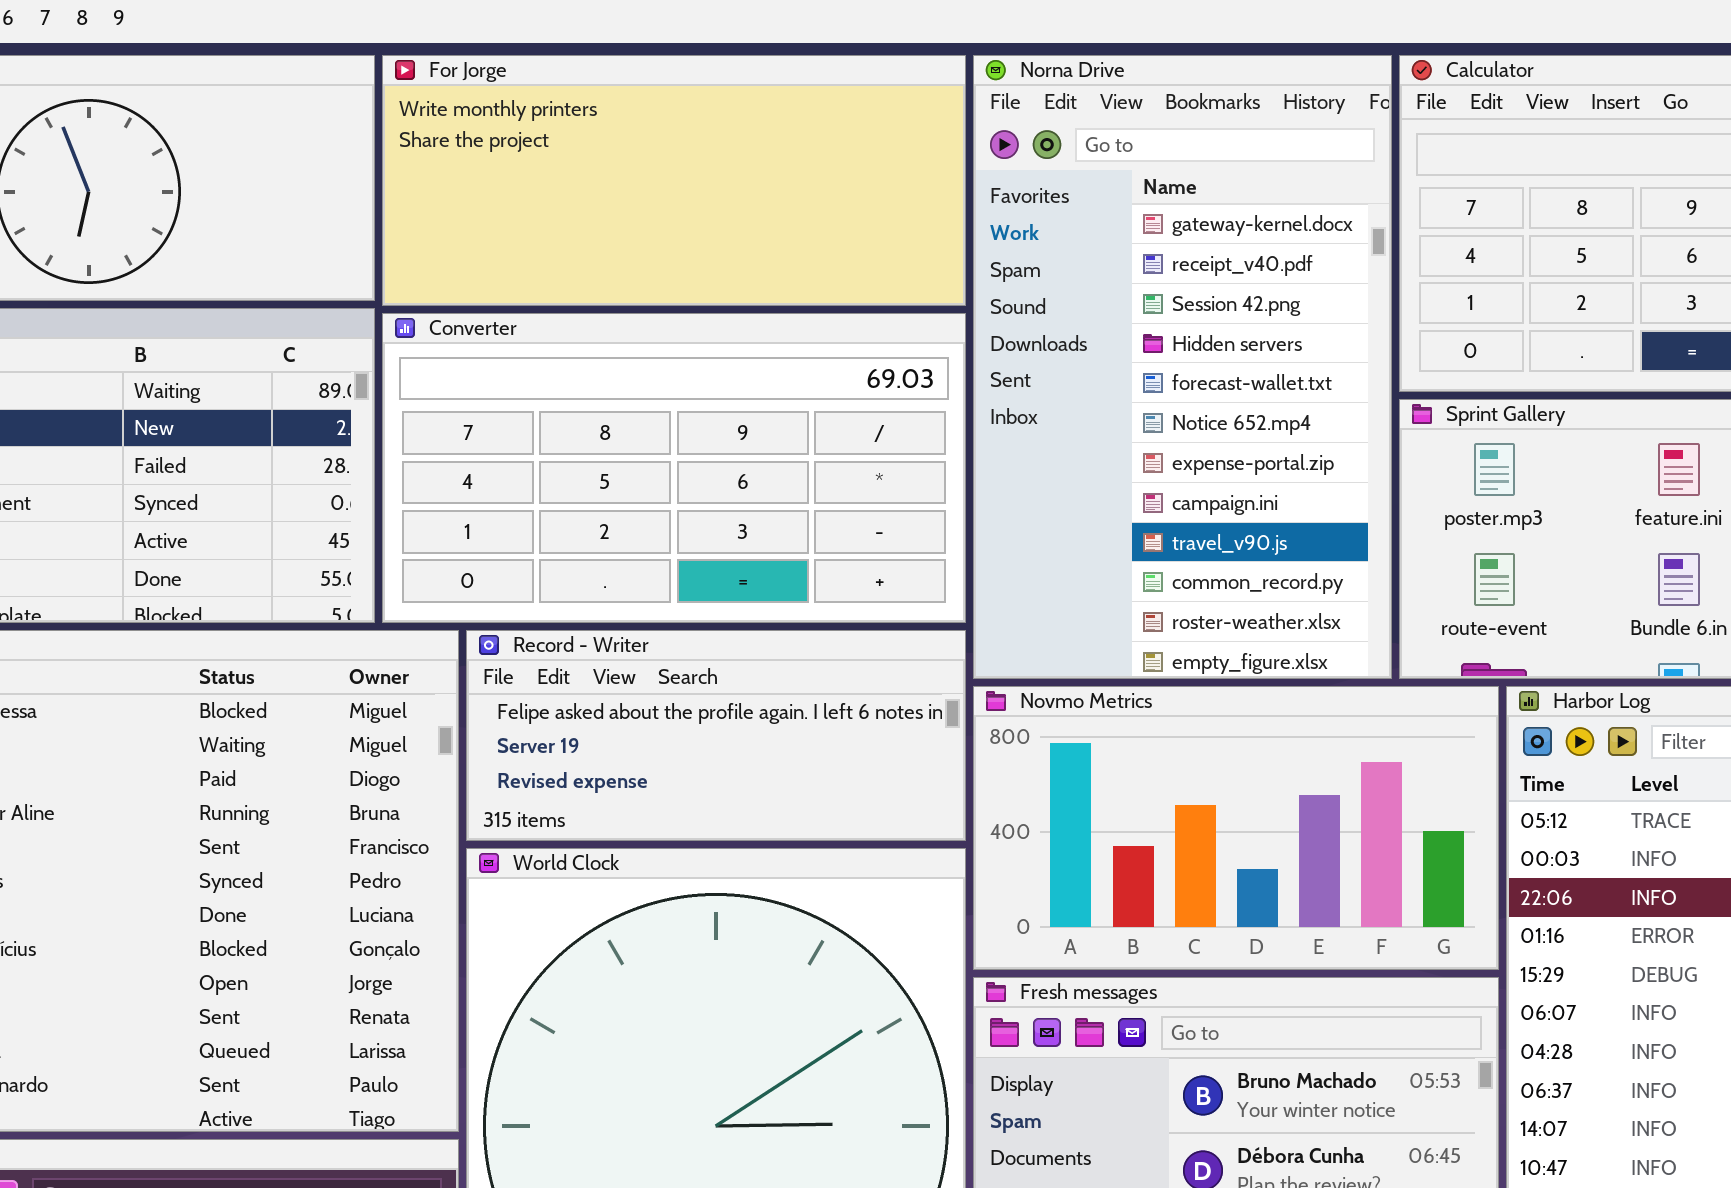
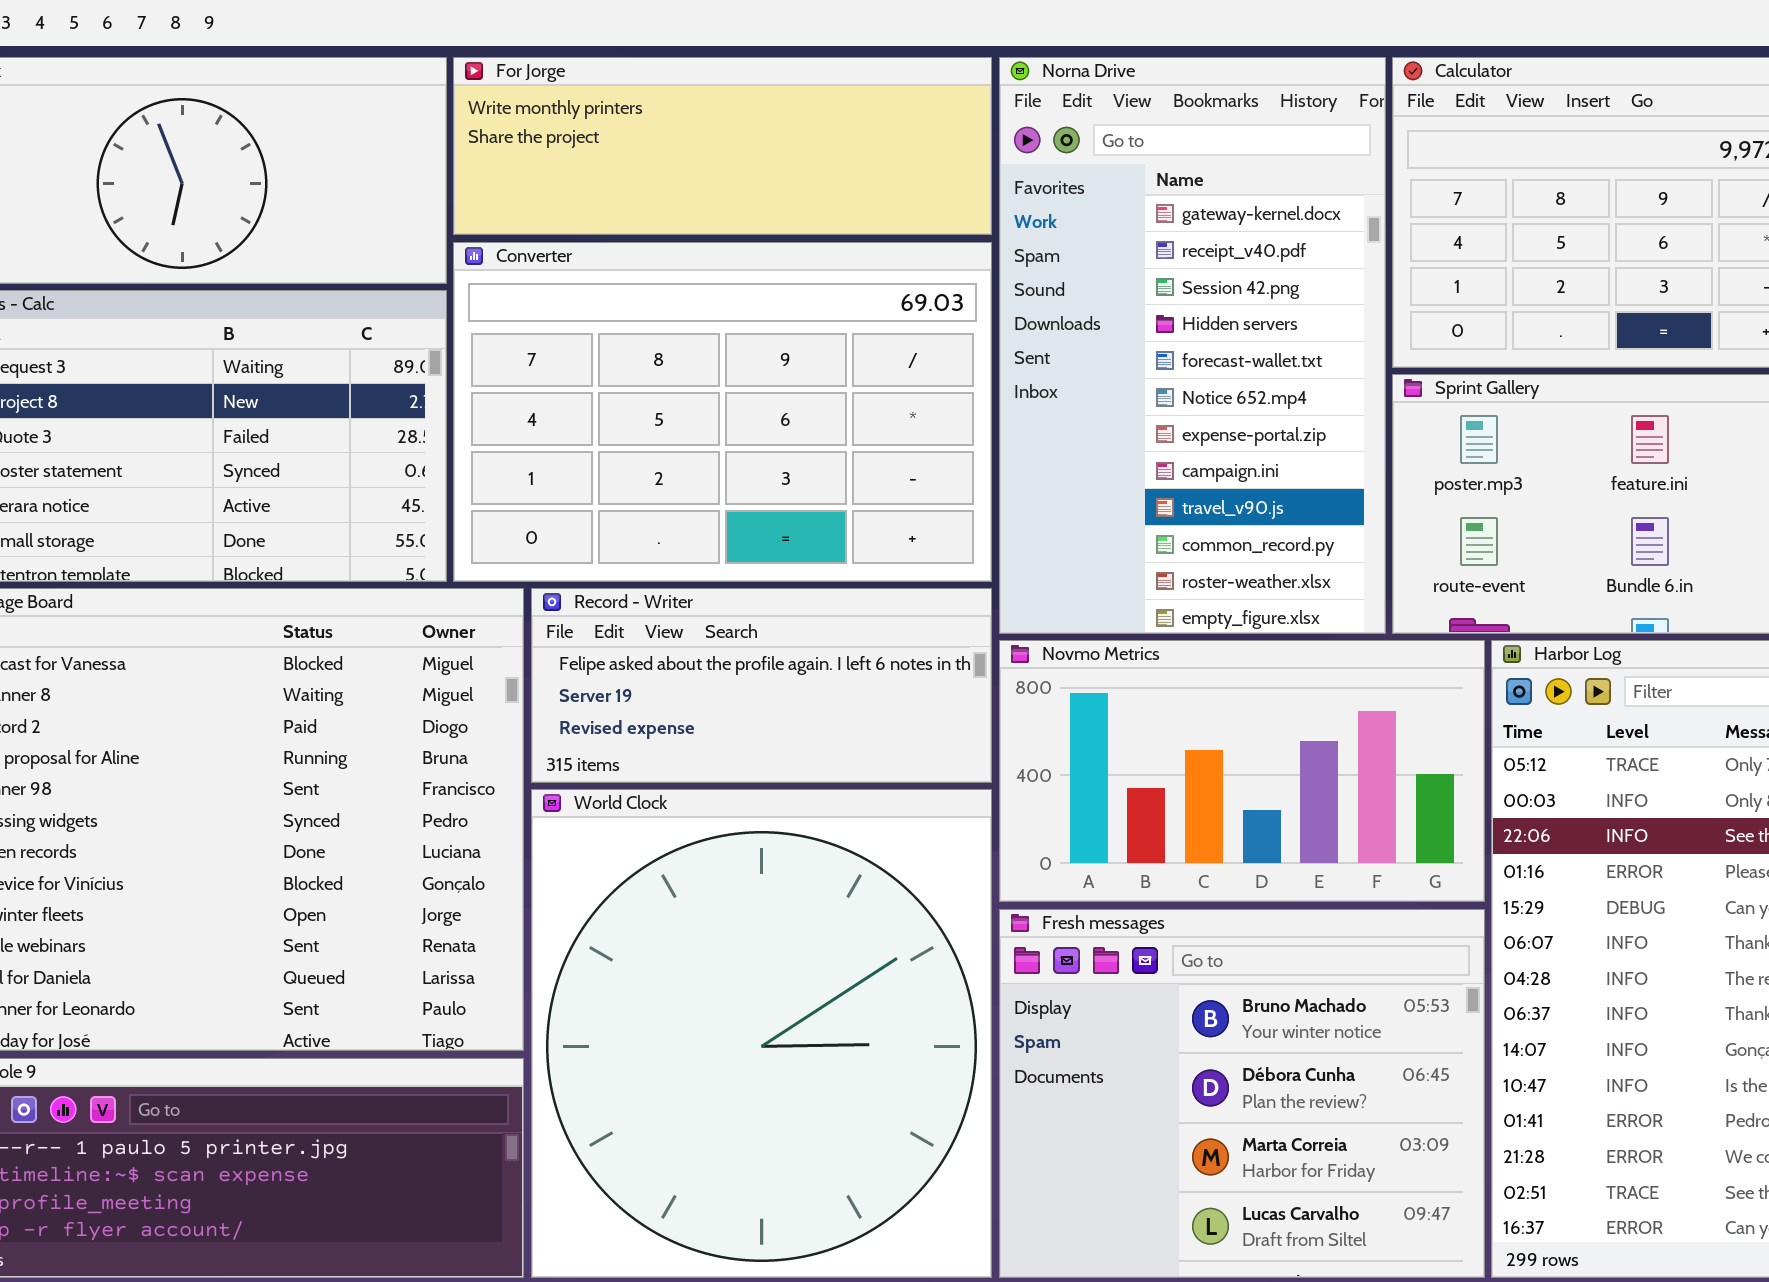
For Jorge: [382,55,966,306] -> [453,57,992,235], resized
Converter: [382,313,966,623] -> [453,242,992,582], resized

